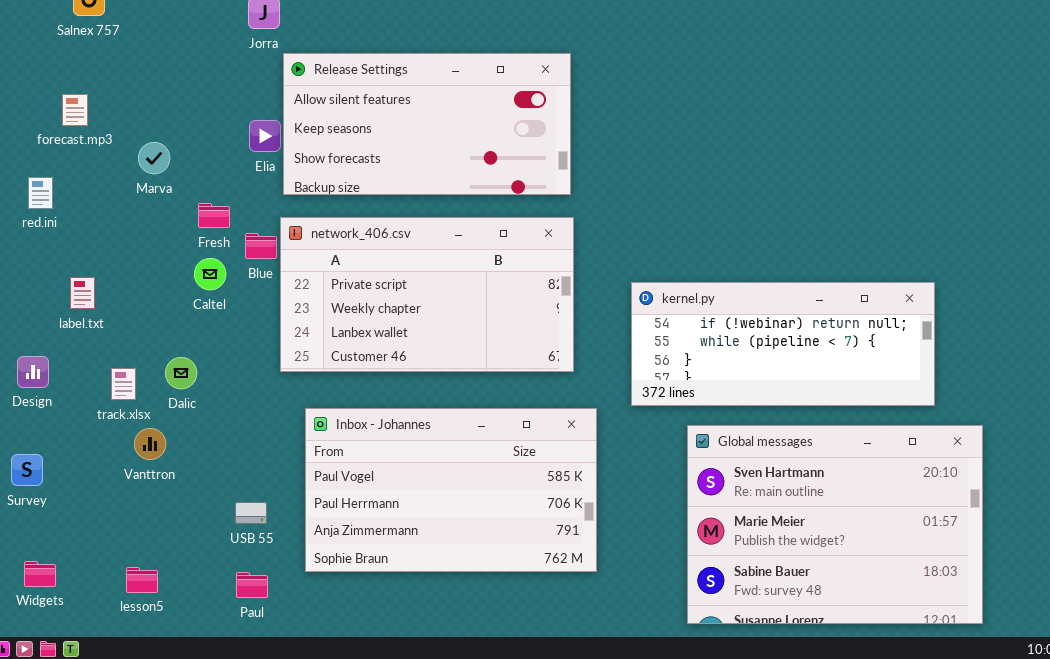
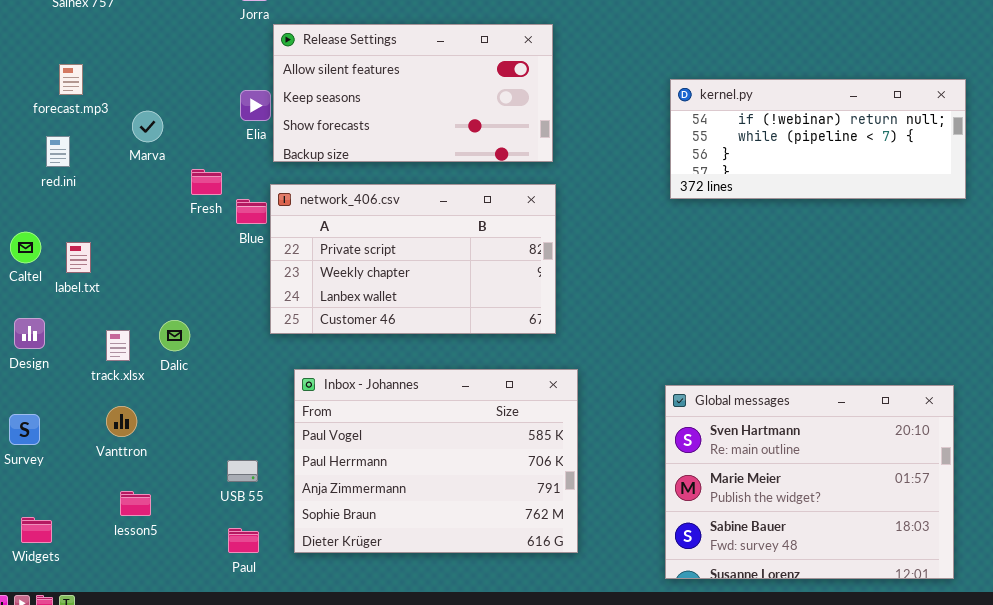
red.ini: [28,177,53,209] -> [46,136,70,167], moved
Caltel: [194,258,226,290] -> [10,232,41,263], moved
kernel.py: [631,282,935,406] -> [670,79,966,199], moved
Inbox - Johannes: [305,408,597,572] -> [294,369,578,553], resized
Vanttron: [134,428,166,460] -> [106,406,137,437], moved
lesson5: [126,567,158,593] -> [120,491,151,516], moved

